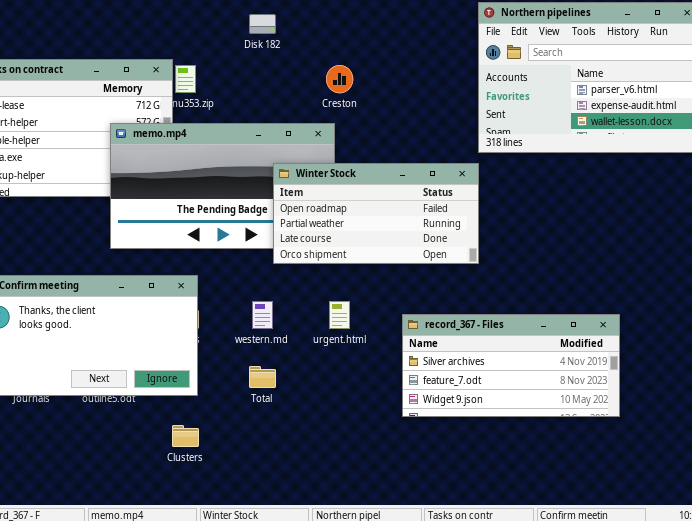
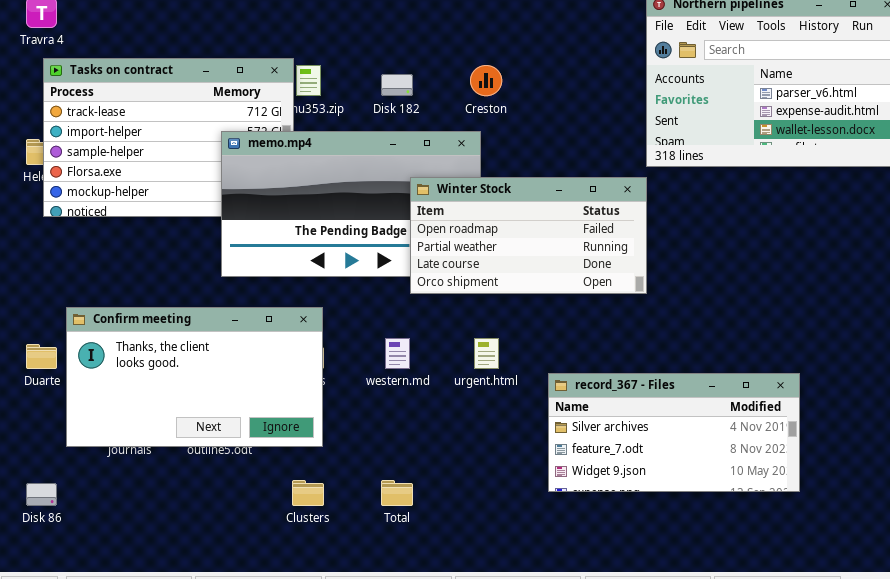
Disk 182: [249,14,276,34] -> [381,74,413,96], moved
record_367 - Files: [402,314,620,417] -> [548,373,800,492], moved
Total: [249,366,276,388] -> [381,480,413,506], moved

